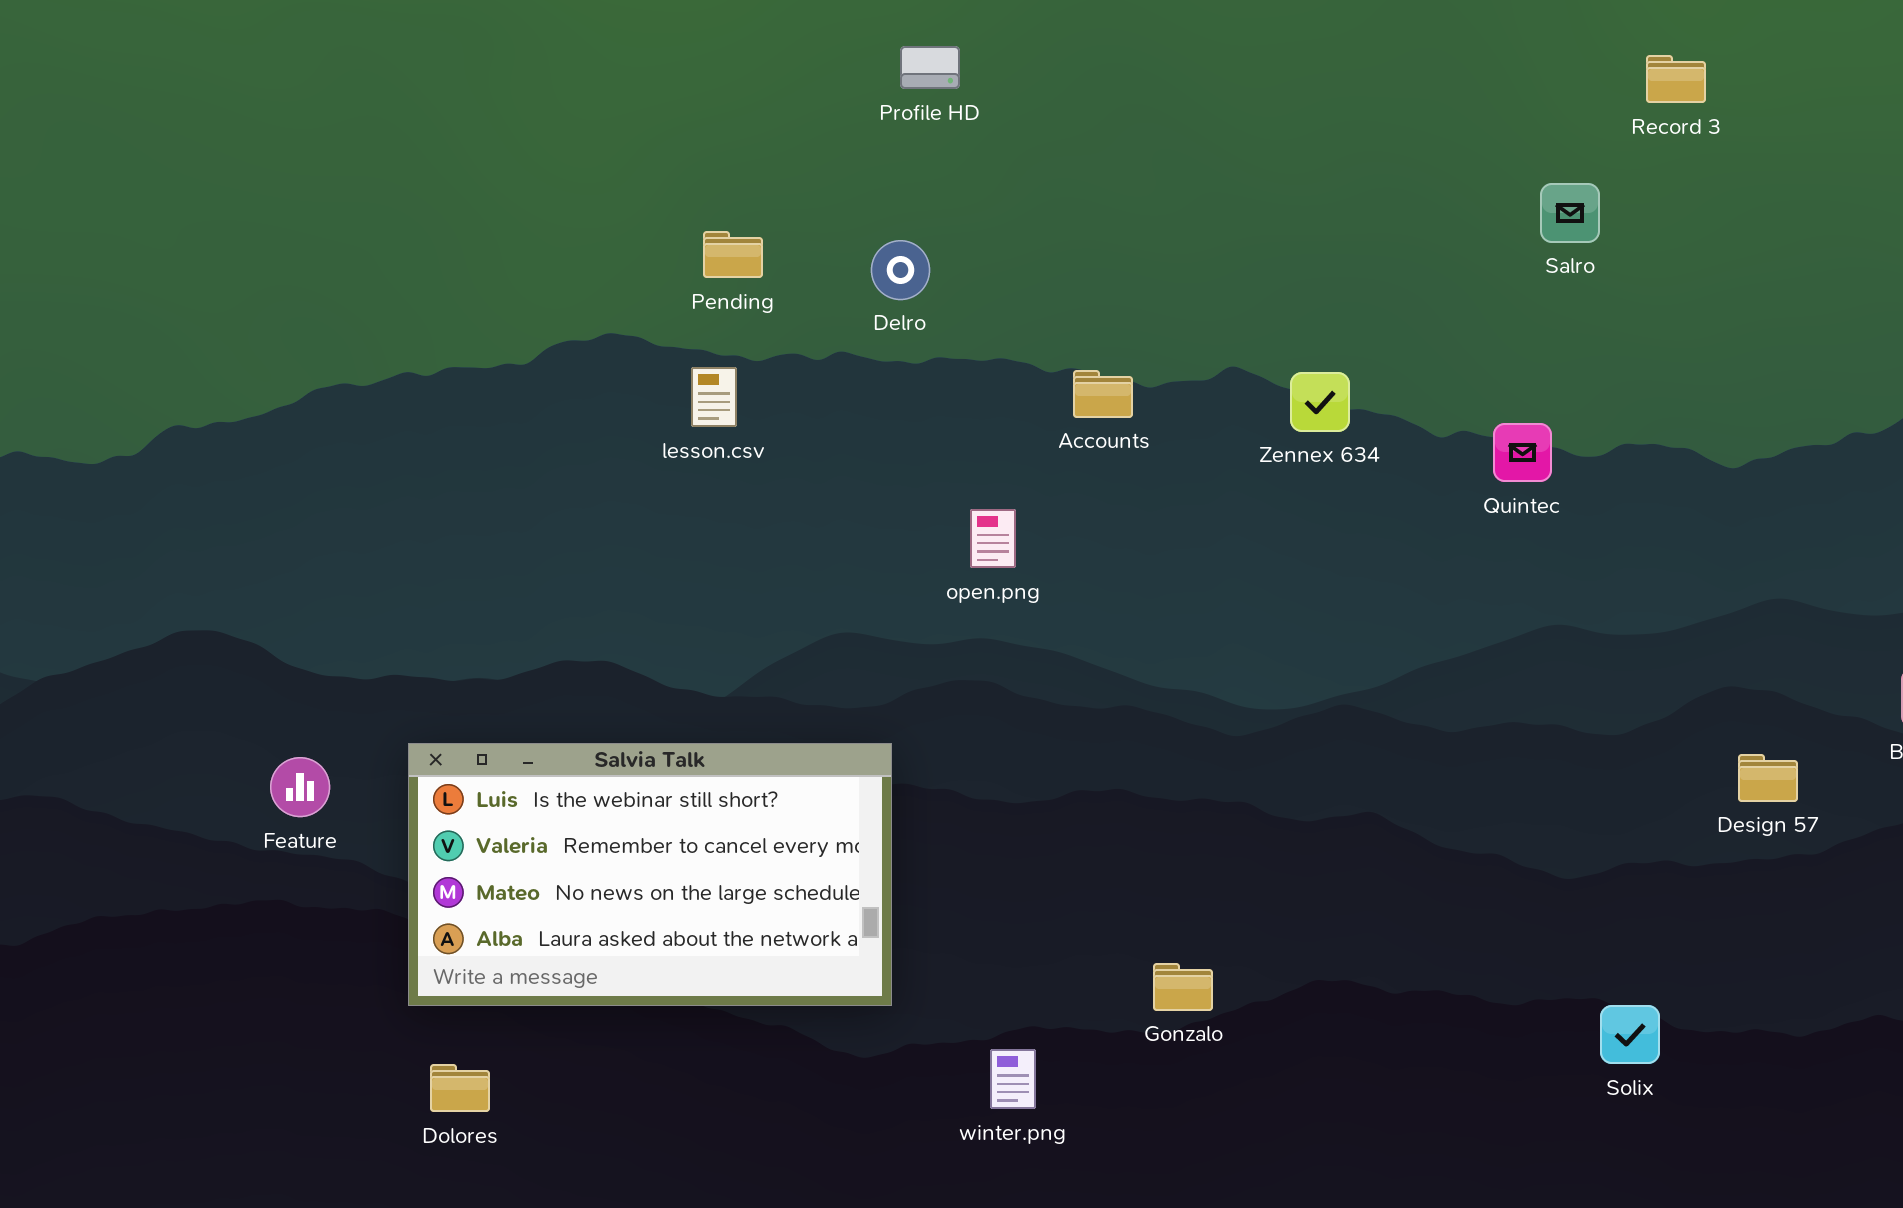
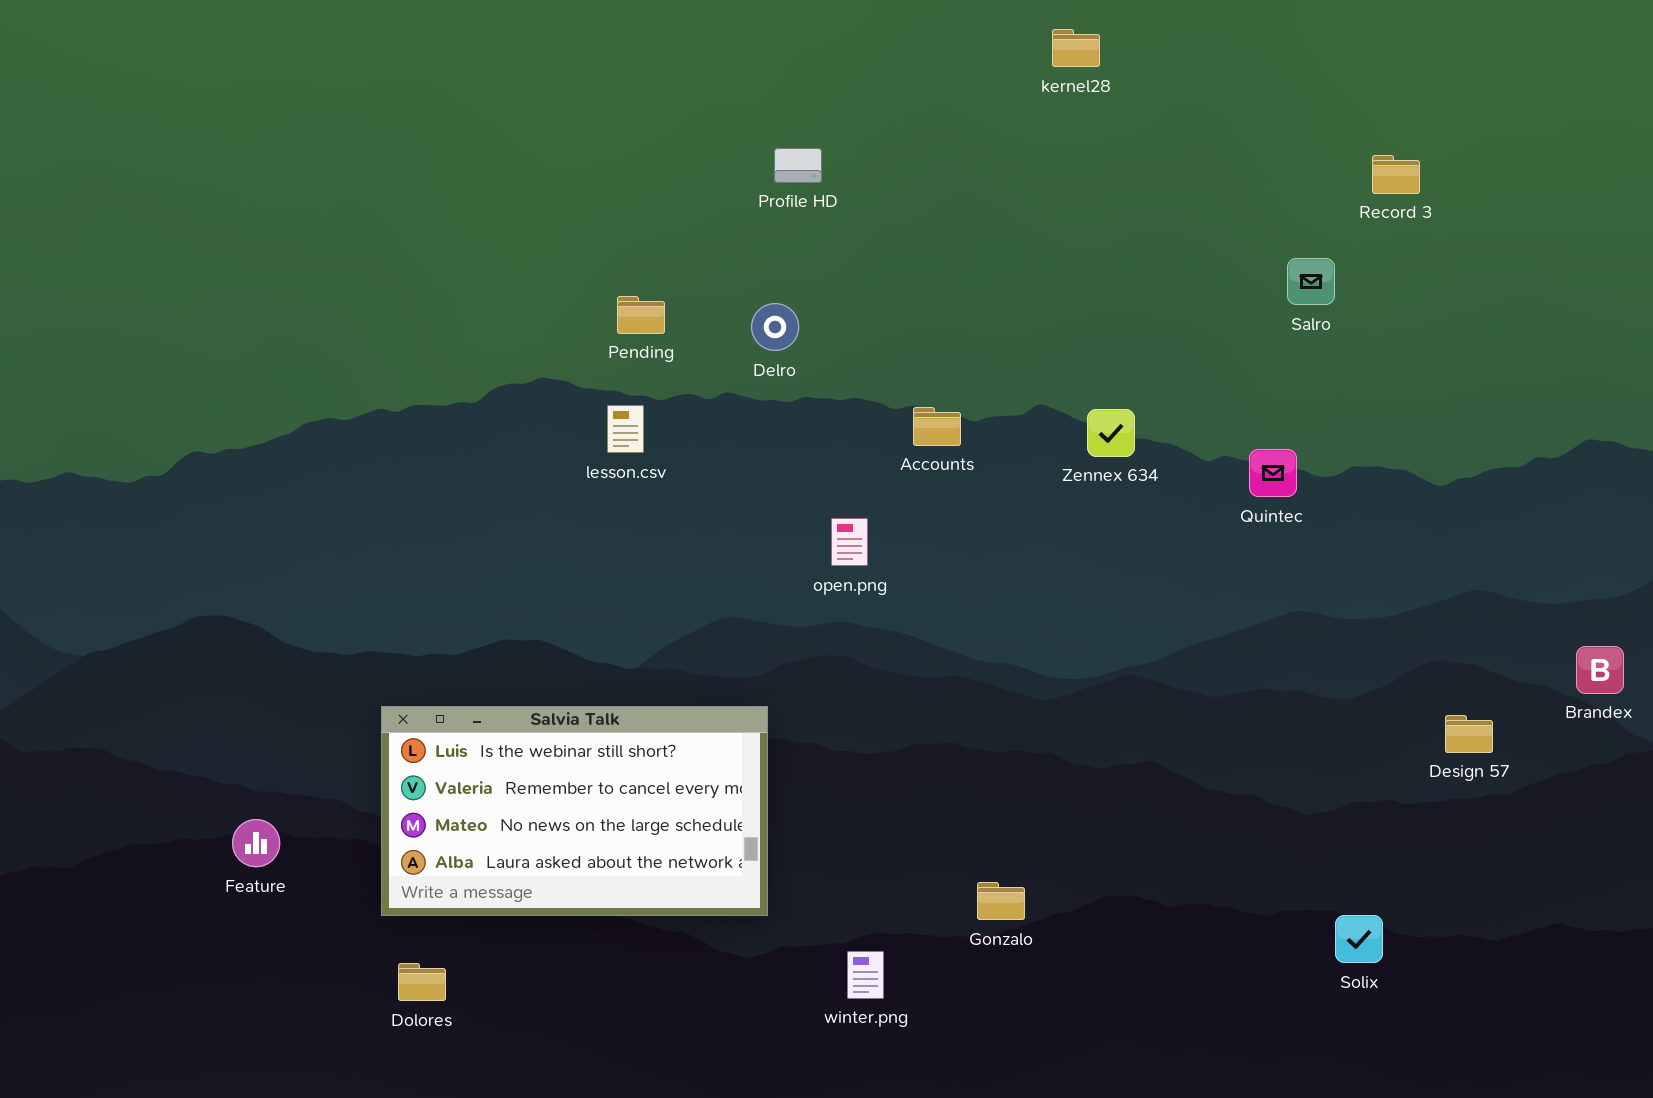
Feature: [270,757,330,817] -> [232,819,280,867], moved

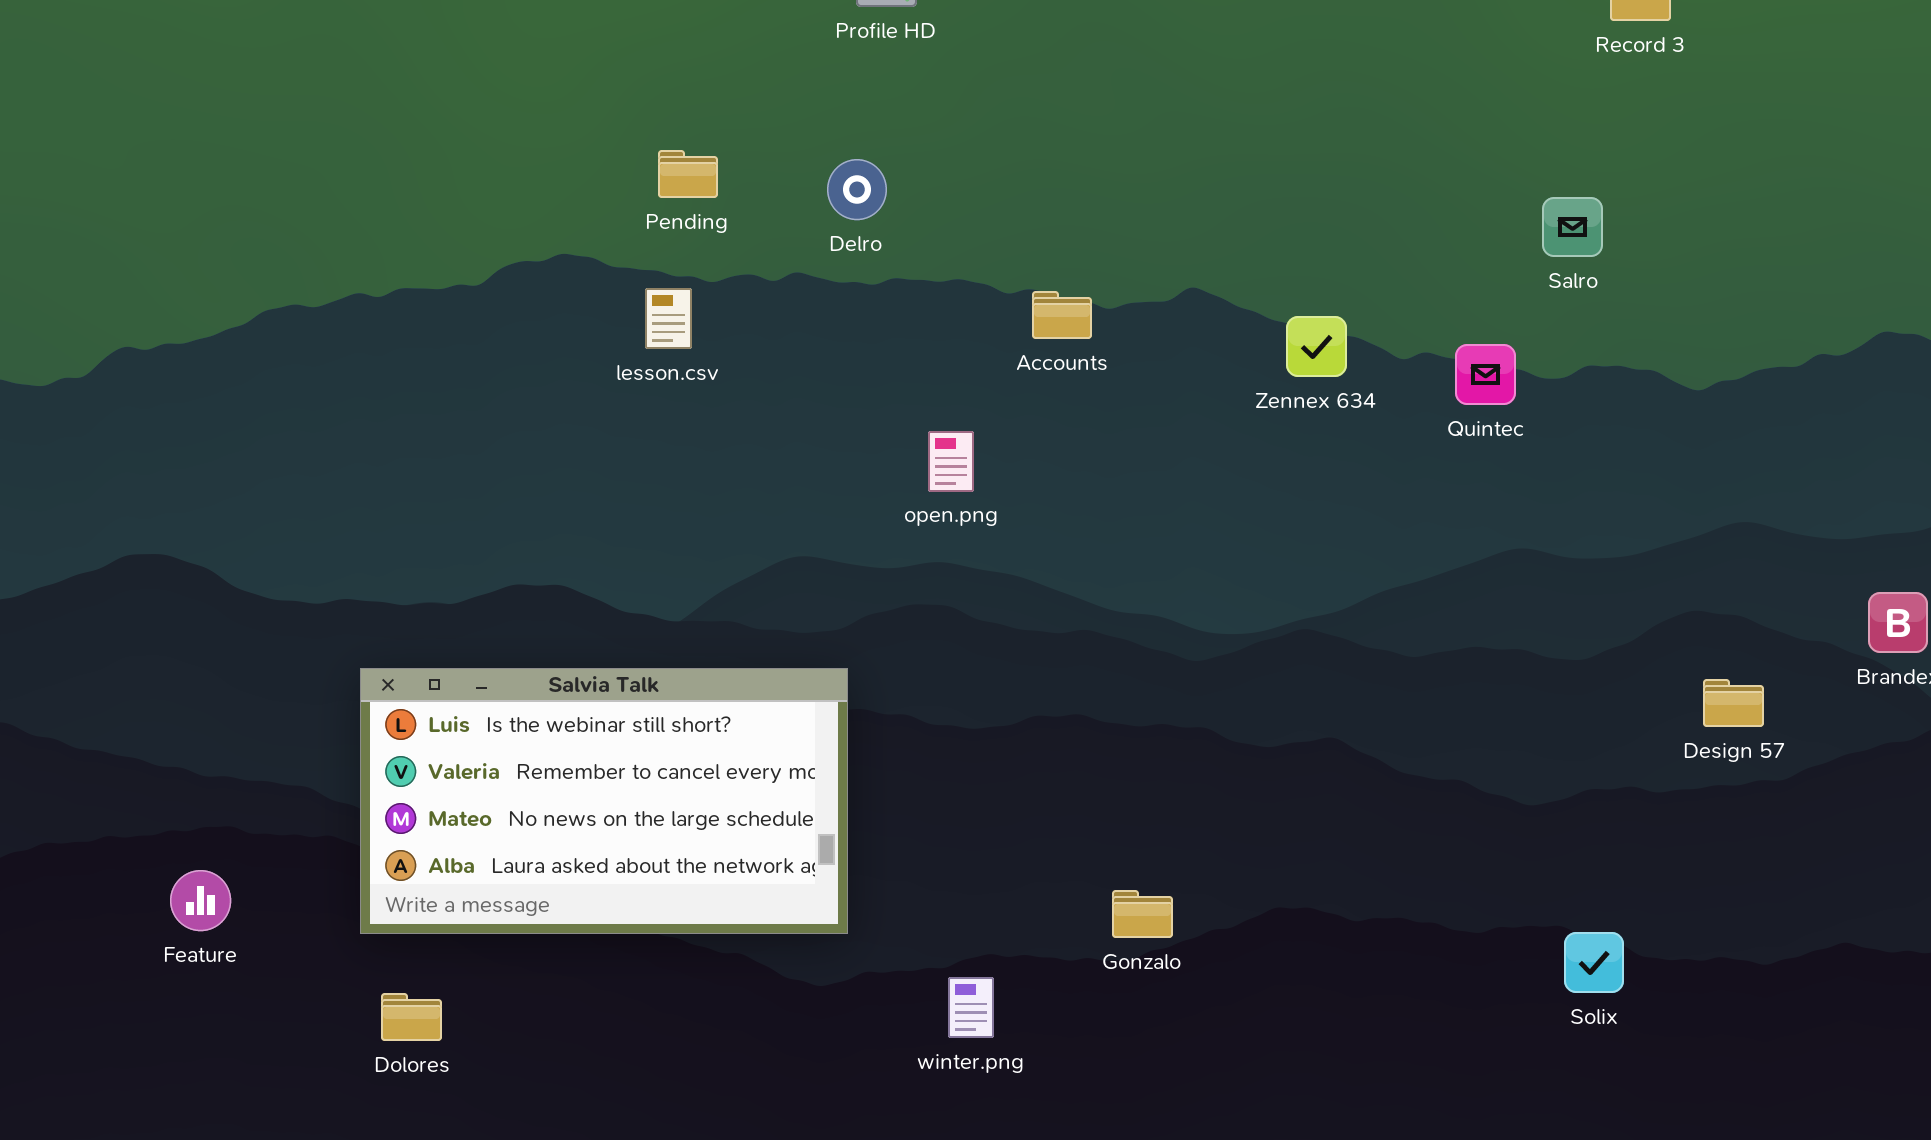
Salro: [1287,258,1335,305] -> [1542,197,1603,257], moved
Zennex 634: [1087,409,1135,457] -> [1286,316,1347,377], moved
Feature: [232,819,280,867] -> [170,870,231,931], moved

